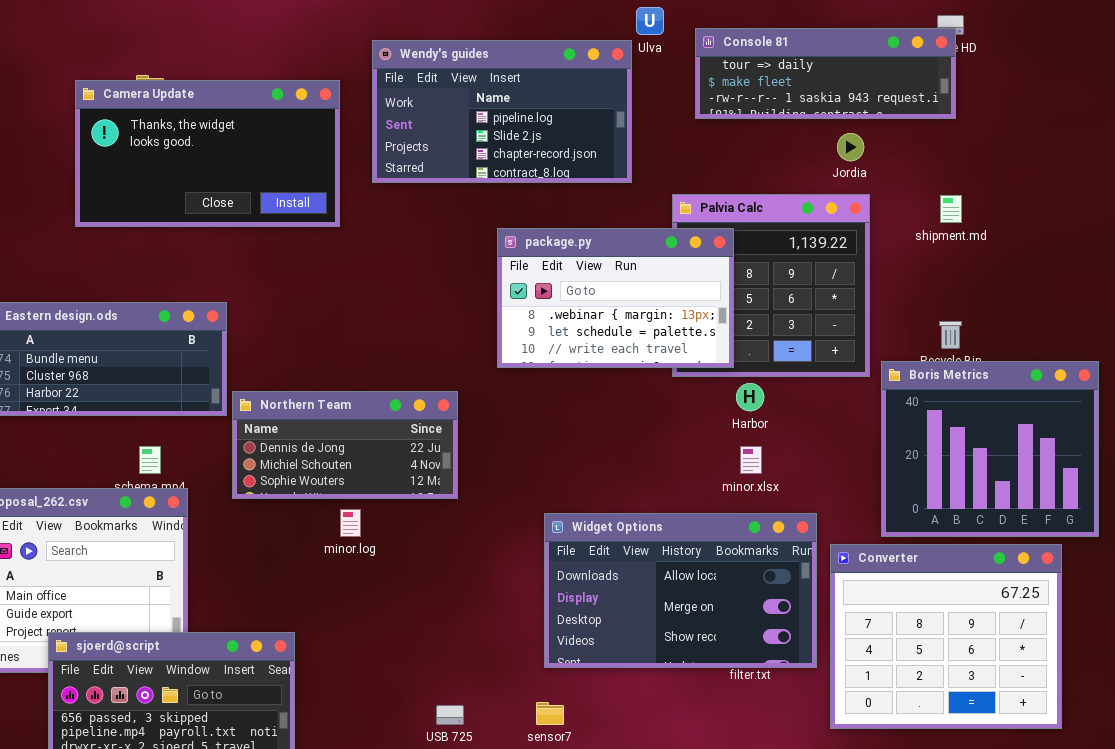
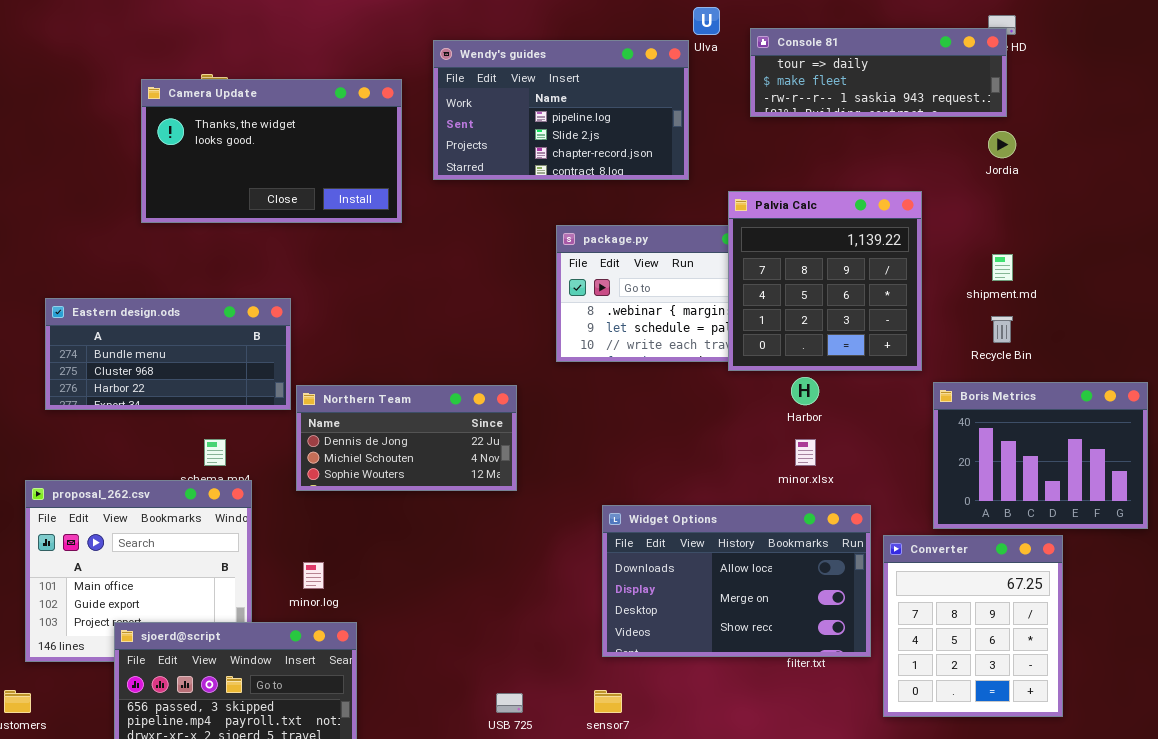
Jordia: [837,133,864,161] -> [988,131,1016,158], moved
Palvia Calc: [672,194,870,377] -> [728,191,922,371], raised
shipment.md: [940,195,962,223] -> [992,254,1013,281], moved
Boris Metrics: [881,361,1099,537] -> [933,382,1148,529], resized
minor.log: [340,509,361,537] -> [303,562,324,589], moved
Converter: [830,544,1062,729] -> [883,535,1063,717], resized

